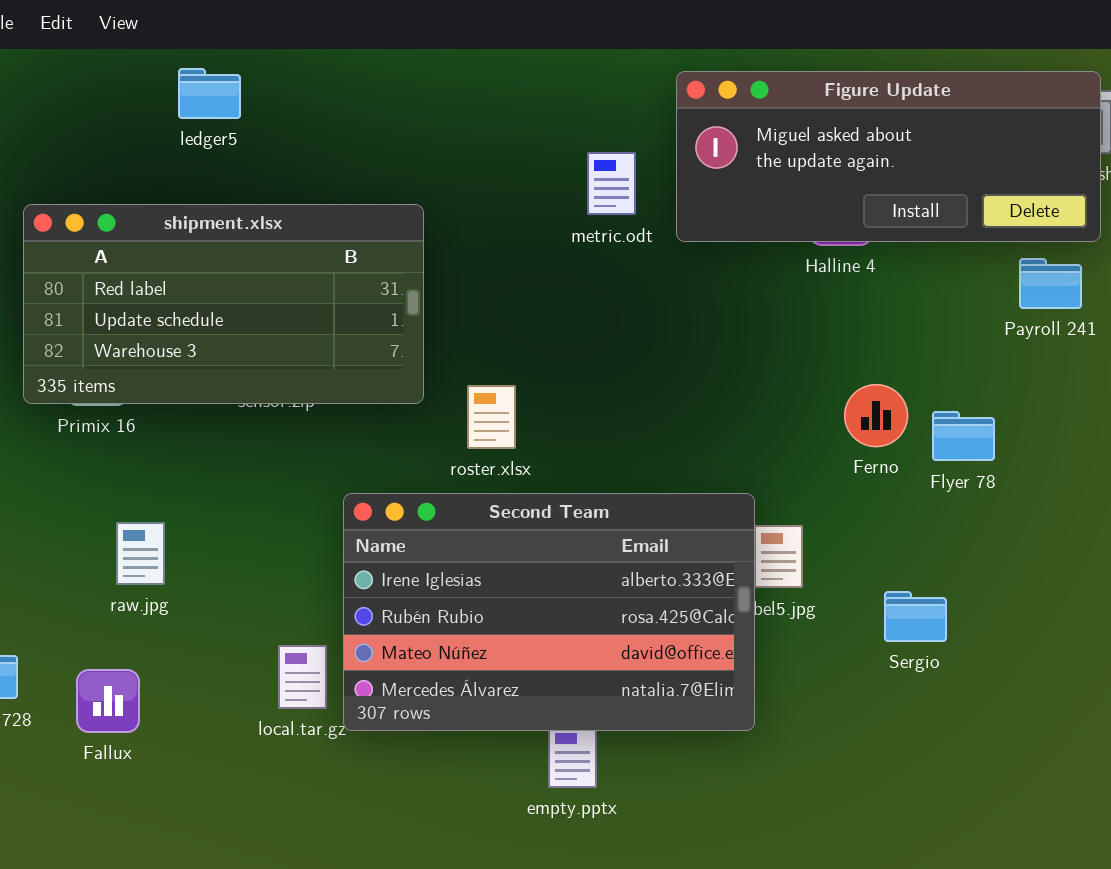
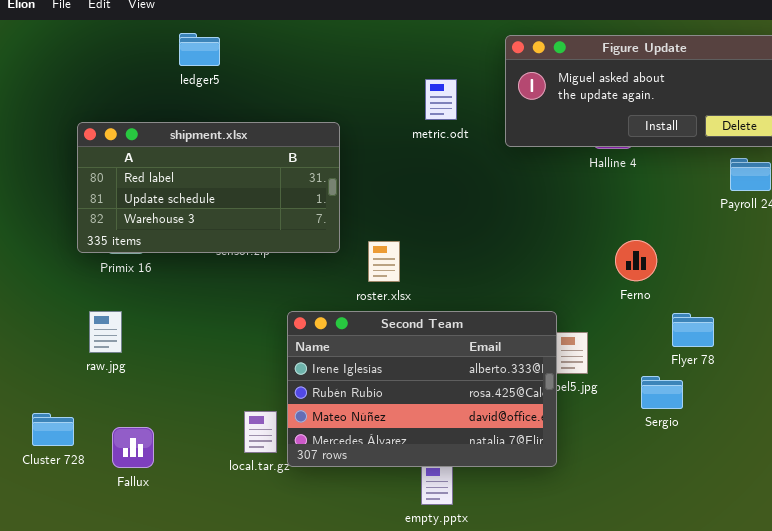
metric.odt: [587,152,636,215] -> [425,79,457,120], moved
Flyer 78: [932,411,995,461] -> [672,313,714,347], moved
raw.jpg: [116,522,165,585] -> [89,311,122,353], moved

